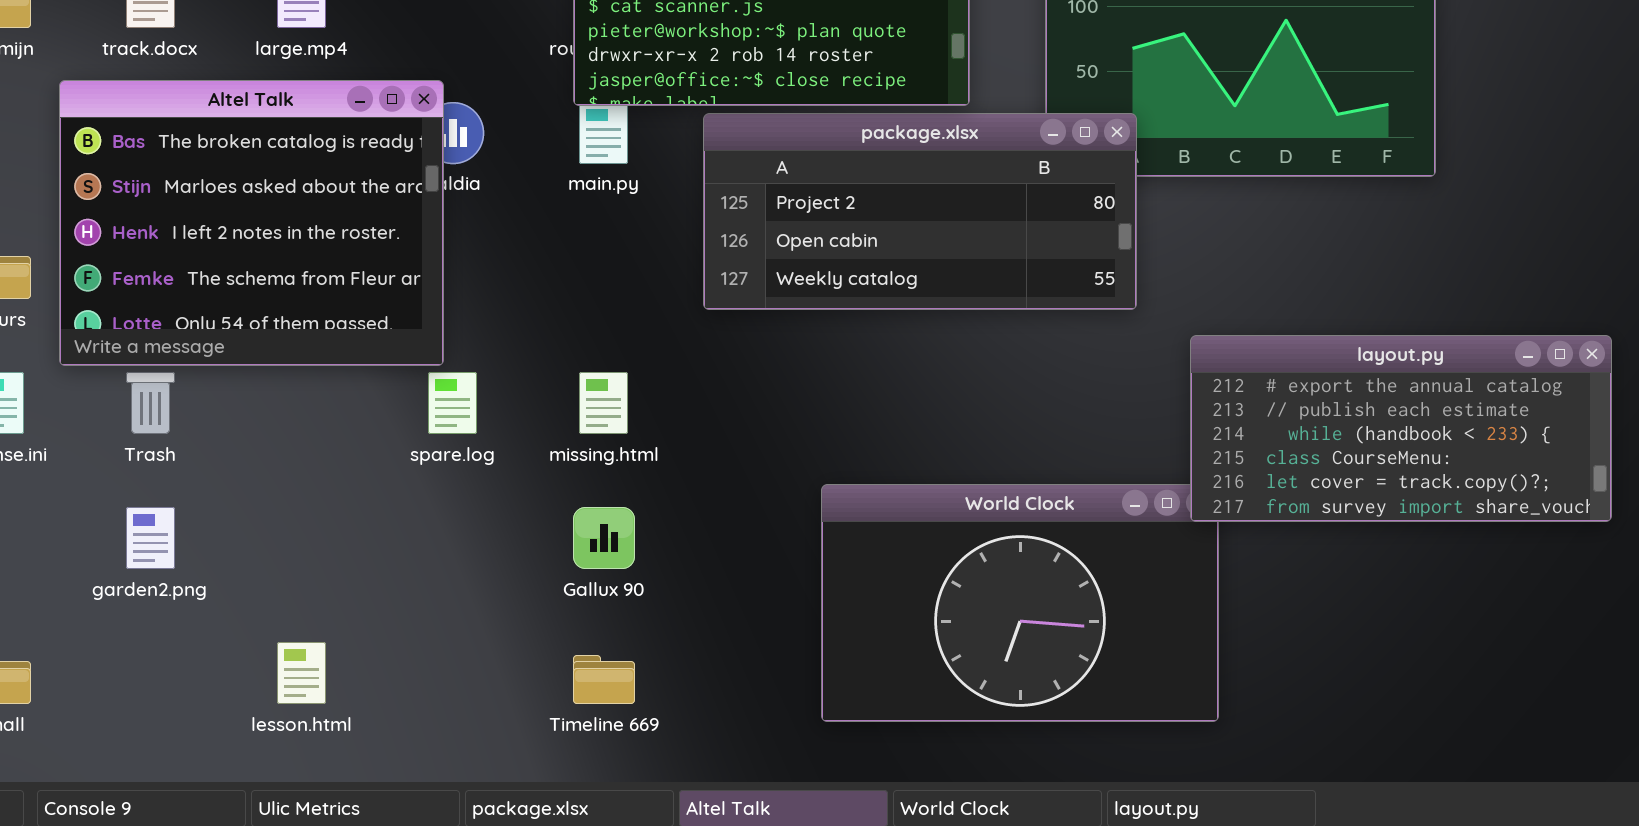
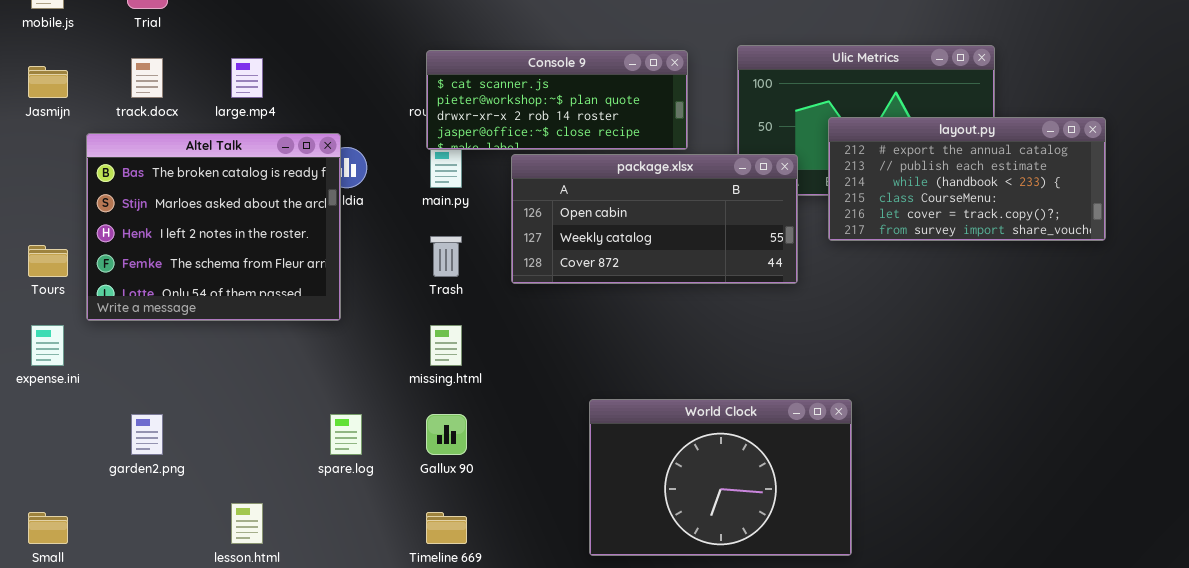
package.xlsx: [703,113,1137,310] -> [511,154,798,284], scrolled down 1 row
layout.py: [1190,335,1612,522] -> [828,117,1106,241], moved
Trash: [126,372,175,434] -> [430,236,462,277], moved
spare.log: [428,372,477,434] -> [330,414,362,455], moved

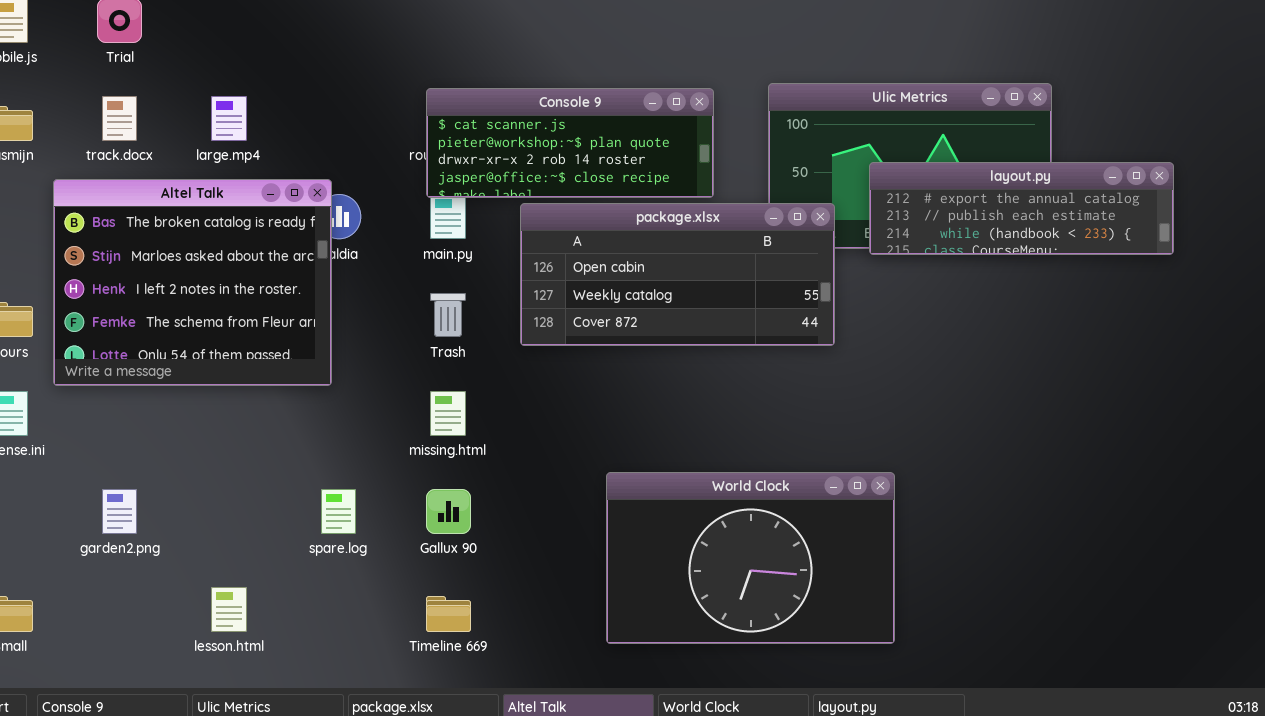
layout.py: [828,117,1106,241] -> [869,162,1174,255], resized

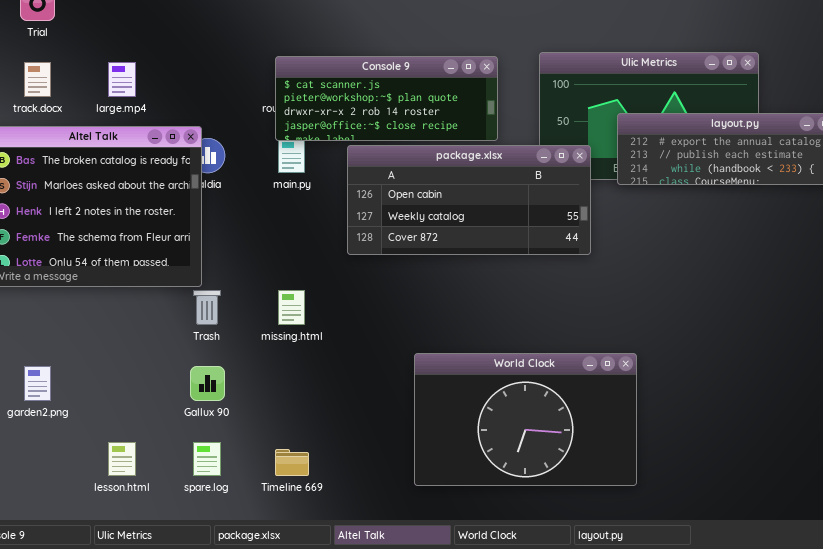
Trash: [430,293,466,337] -> [193,290,221,325], moved
spare.log: [321,489,356,534] -> [193,442,221,476], moved
Gallux 90: [426,489,471,534] -> [190,366,225,401], moved

